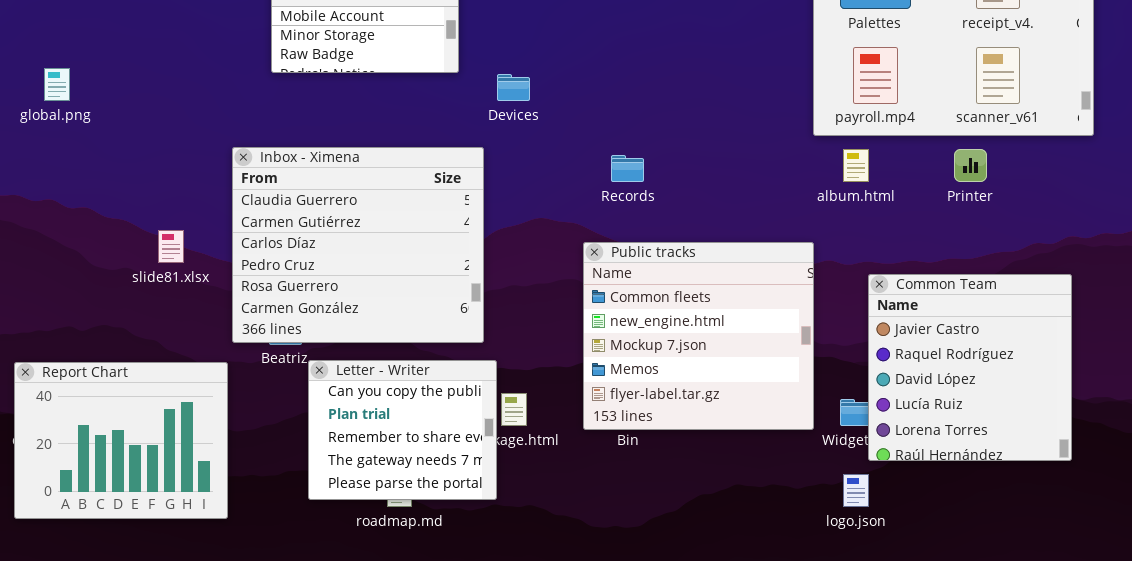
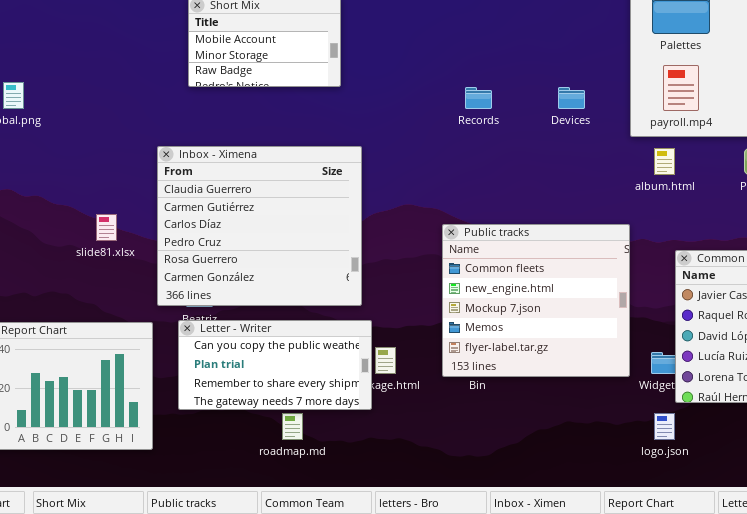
Devices: [497,74,530,101] -> [558,87,585,109], moved
Records: [611,155,644,182] -> [465,87,492,109], moved
Letter - Writer: [308,360,497,500] -> [178,320,372,410], resized

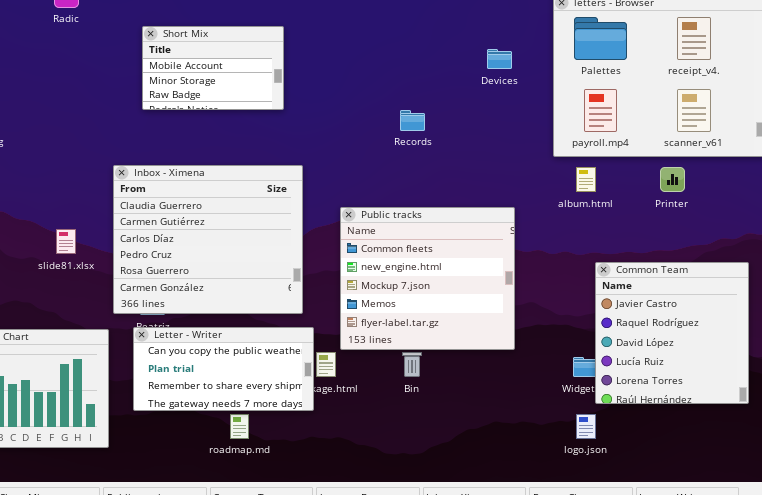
Devices: [558,87,585,109] -> [487,49,512,69], moved
Public tracks: [442,224,630,377] -> [340,207,515,350], moved

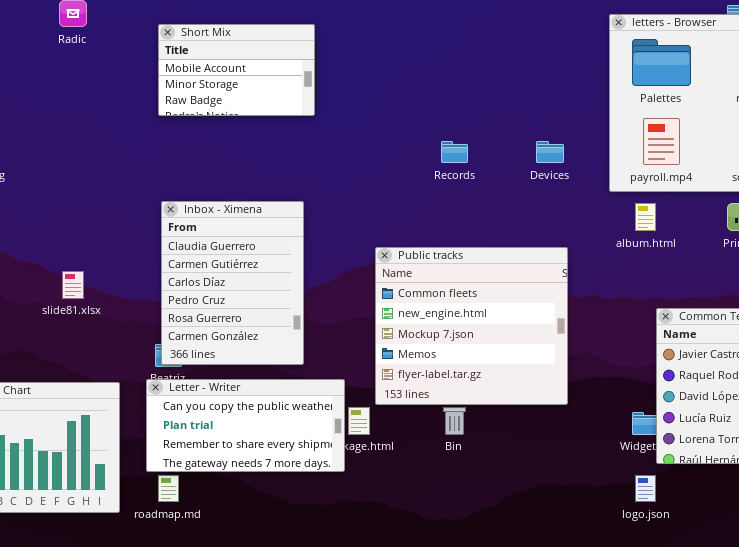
Short Mix: [142,26,284,110] -> [158,24,315,116], moved
Devices: [487,49,512,69] -> [536,141,564,163], moved
Inbox - Ximena: [113,165,303,314] -> [161,201,304,365], moved, resized
roadmap.md: [230,414,249,439] -> [158,475,179,502], moved

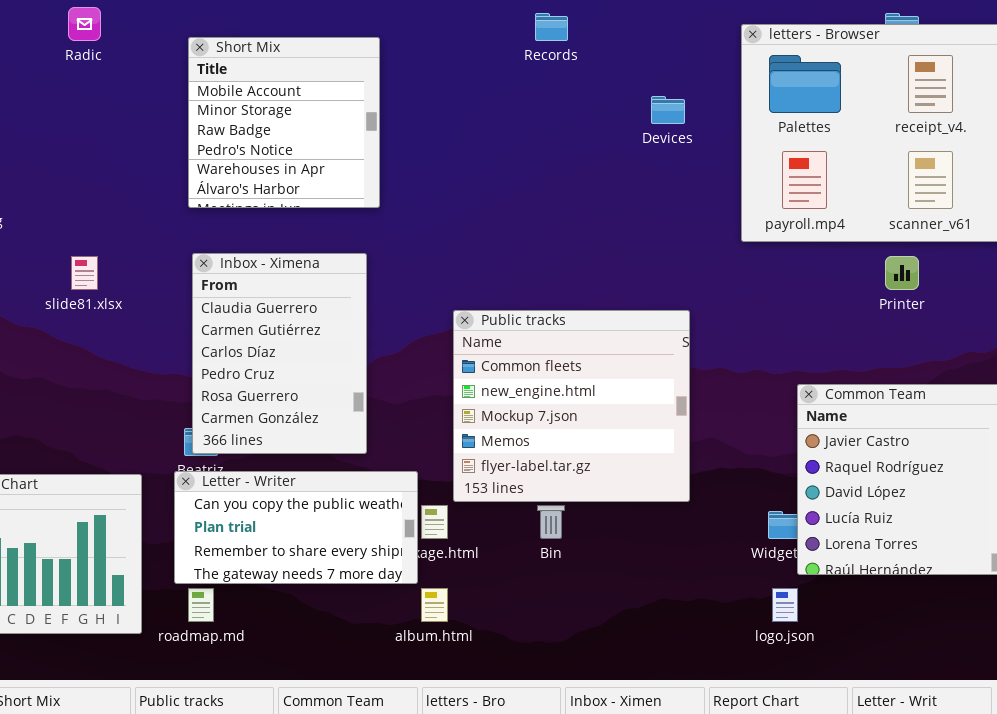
Short Mix: [158,24,315,116] -> [188,37,380,208], resized
Records: [441,141,468,163] -> [535,13,568,41], moved
Devices: [536,141,564,163] -> [651,96,685,124], moved
album.html: [635,203,656,231] -> [421,588,448,622], moved
slide81.xlsx: [62,271,84,299] -> [71,256,98,290], moved

